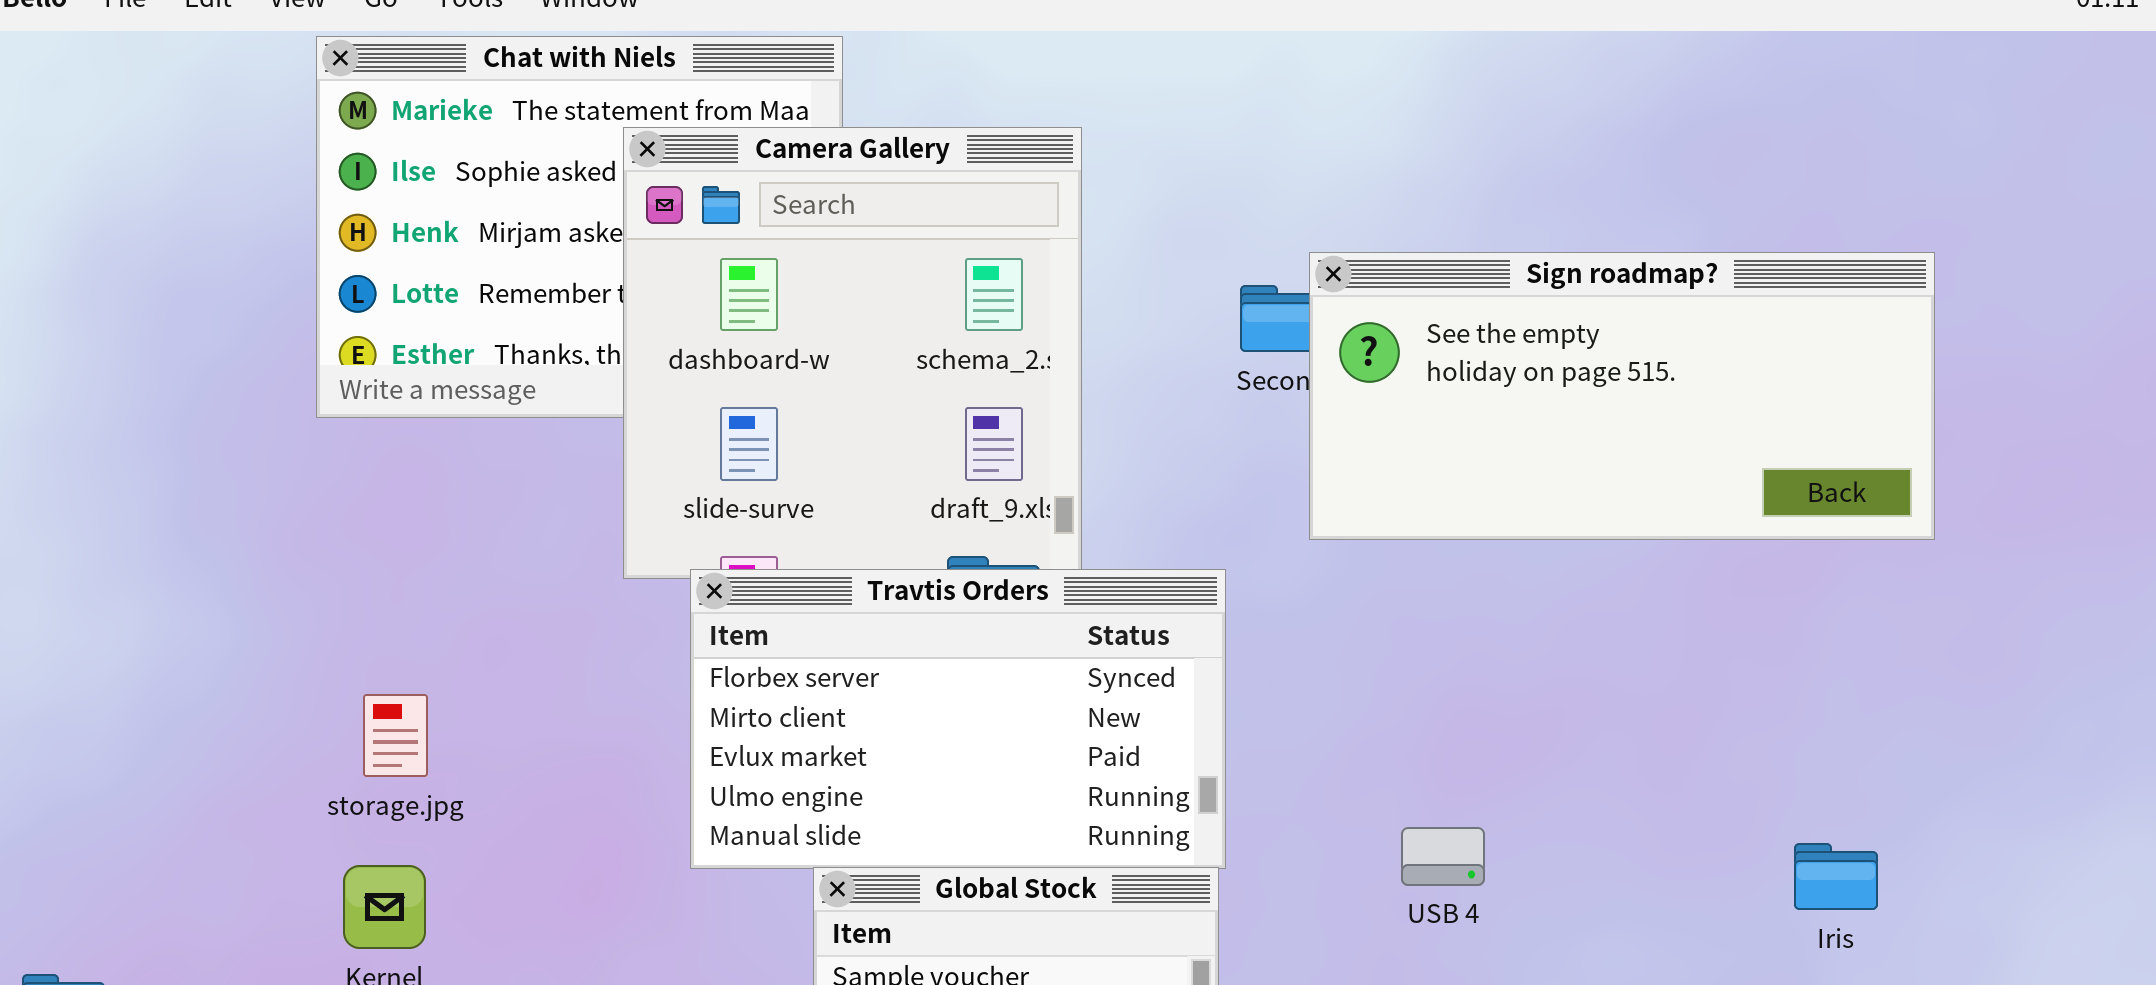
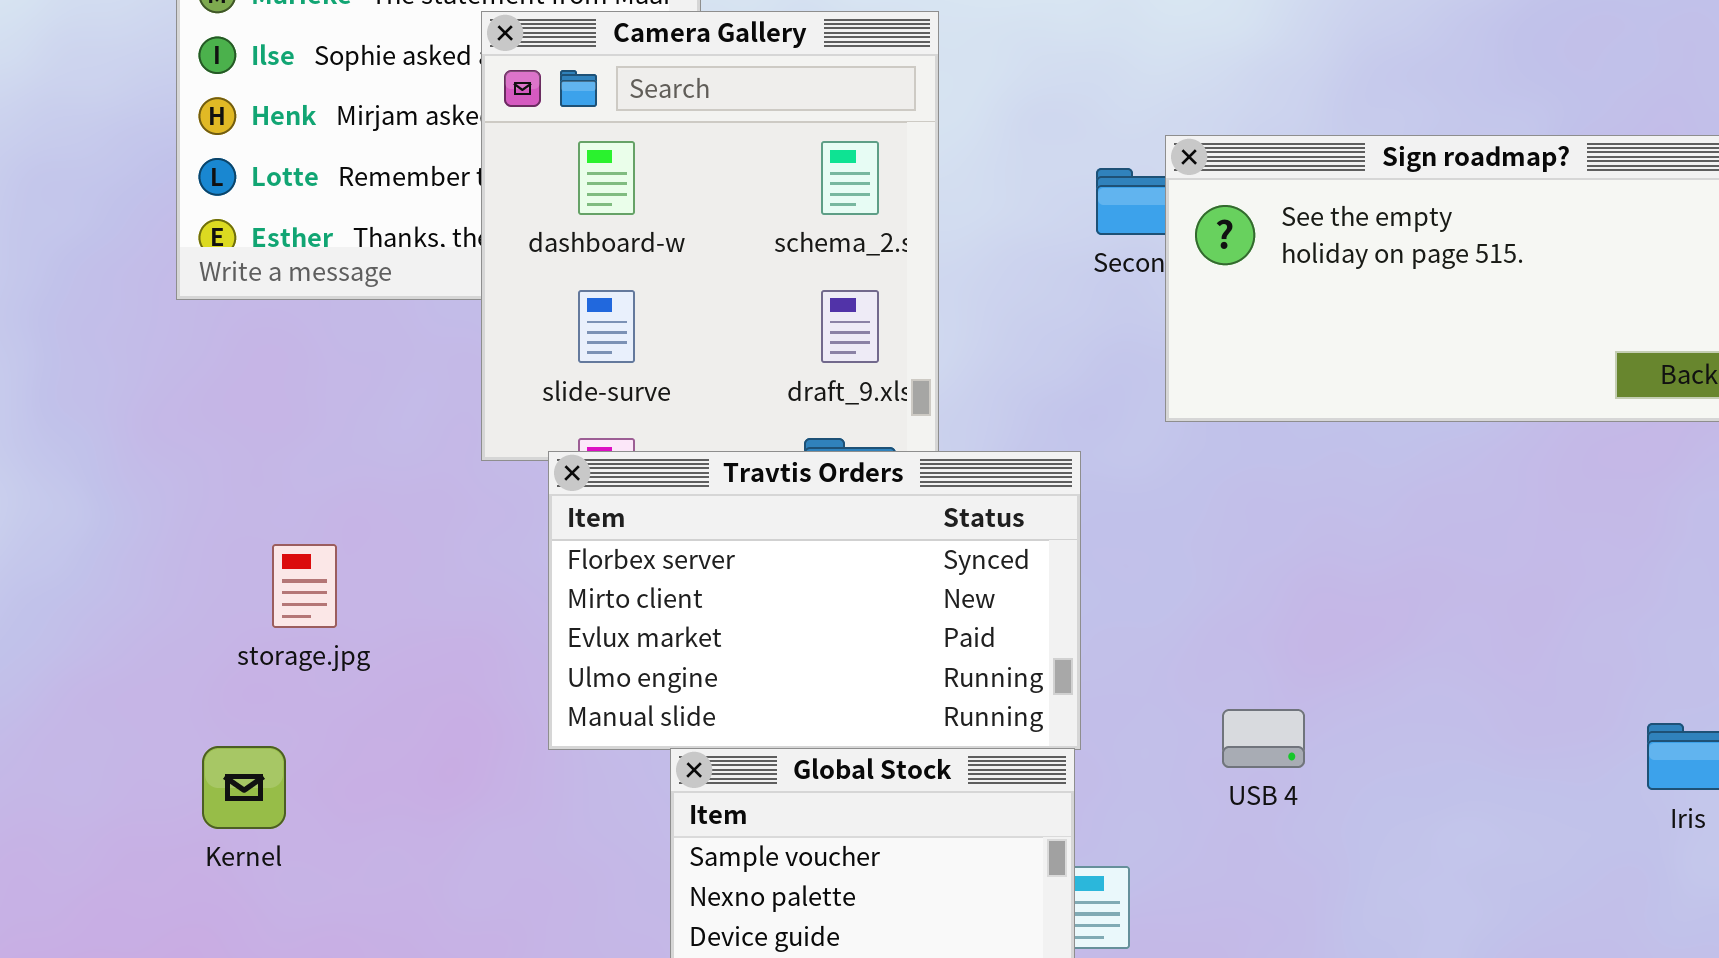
storage.jpg: [363,694,428,777] -> [272,544,337,628], moved
USB 4: [1401,827,1485,886] -> [1222,709,1305,768], moved

